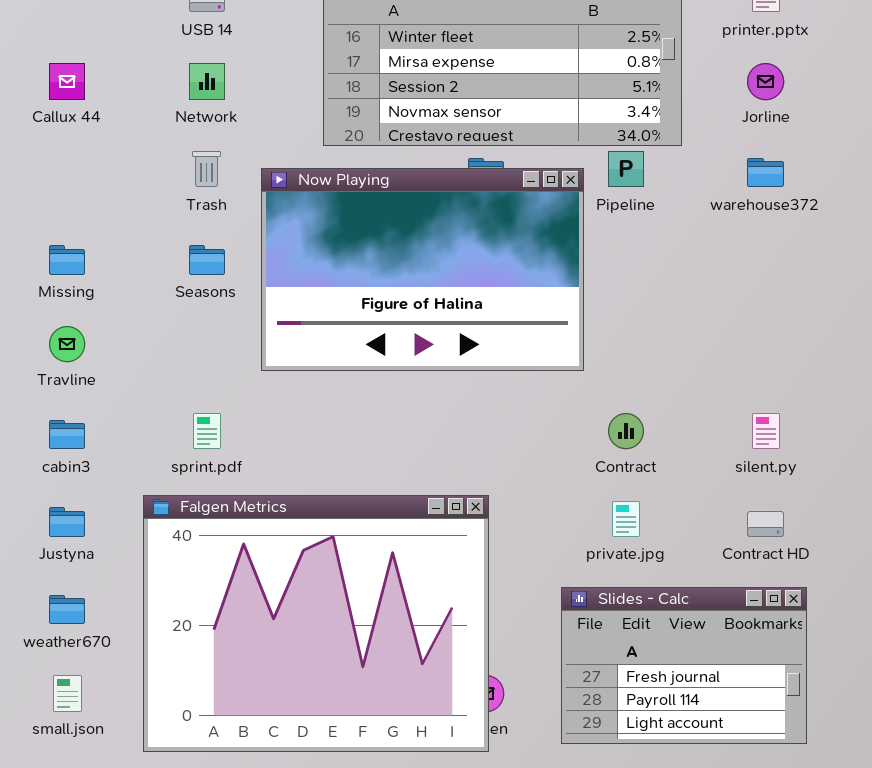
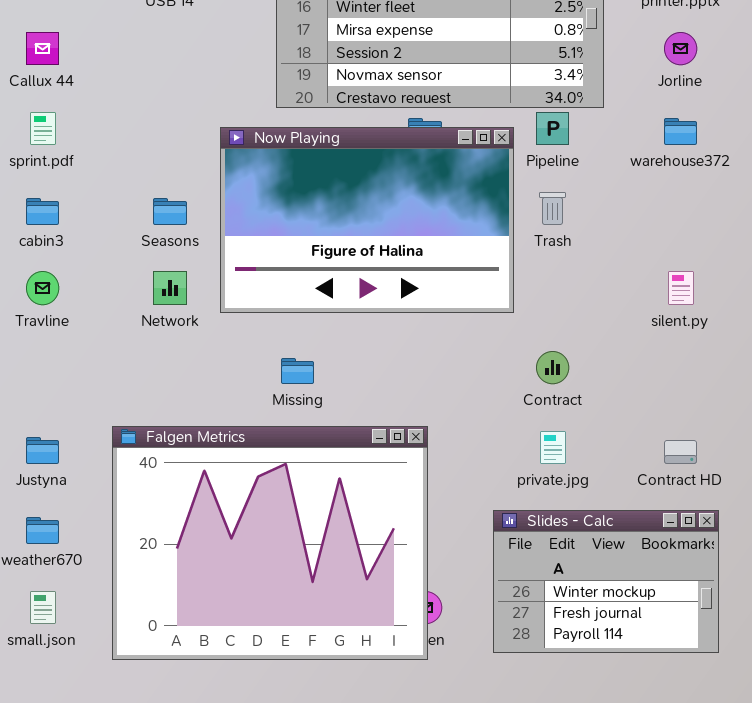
Network: [189,63,225,100] -> [153,271,187,305], moved
Trash: [192,151,221,187] -> [539,192,566,225], moved
Missing: [49,245,85,275] -> [281,358,314,384], moved
sprint.pdf: [193,413,221,449] -> [30,112,56,145], moved
silent.py: [752,413,780,449] -> [668,271,694,305], moved
cabin3: [49,420,85,449] -> [26,198,59,225], moved
Slides - Calc: [561,587,807,744] -> [493,510,719,653], scrolled up 1 row

